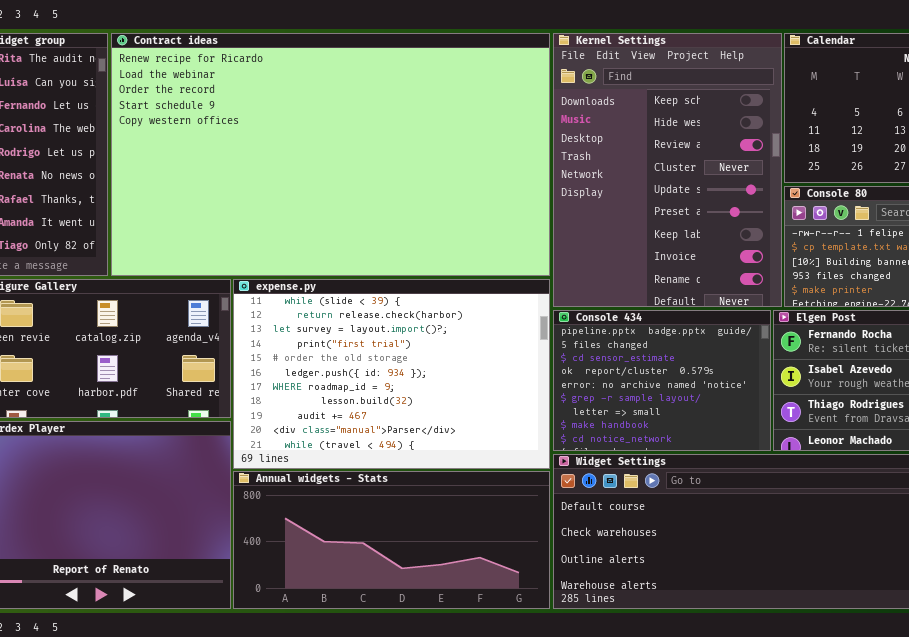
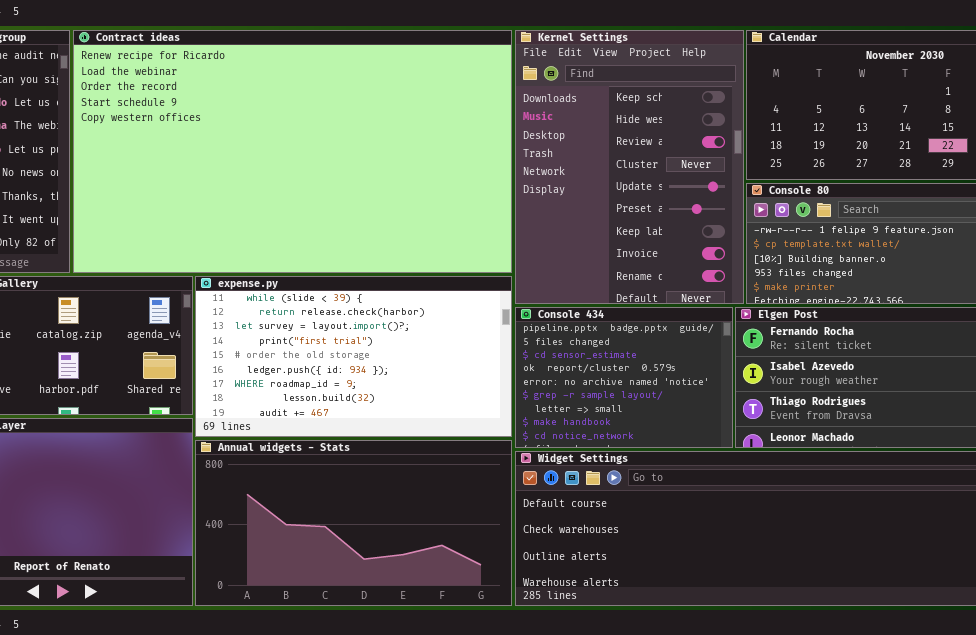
expense.py: [233,279,550,469] -> [195,276,512,437], resized
Annual widgets - Stats: [233,471,550,609] -> [195,440,512,606], resized

